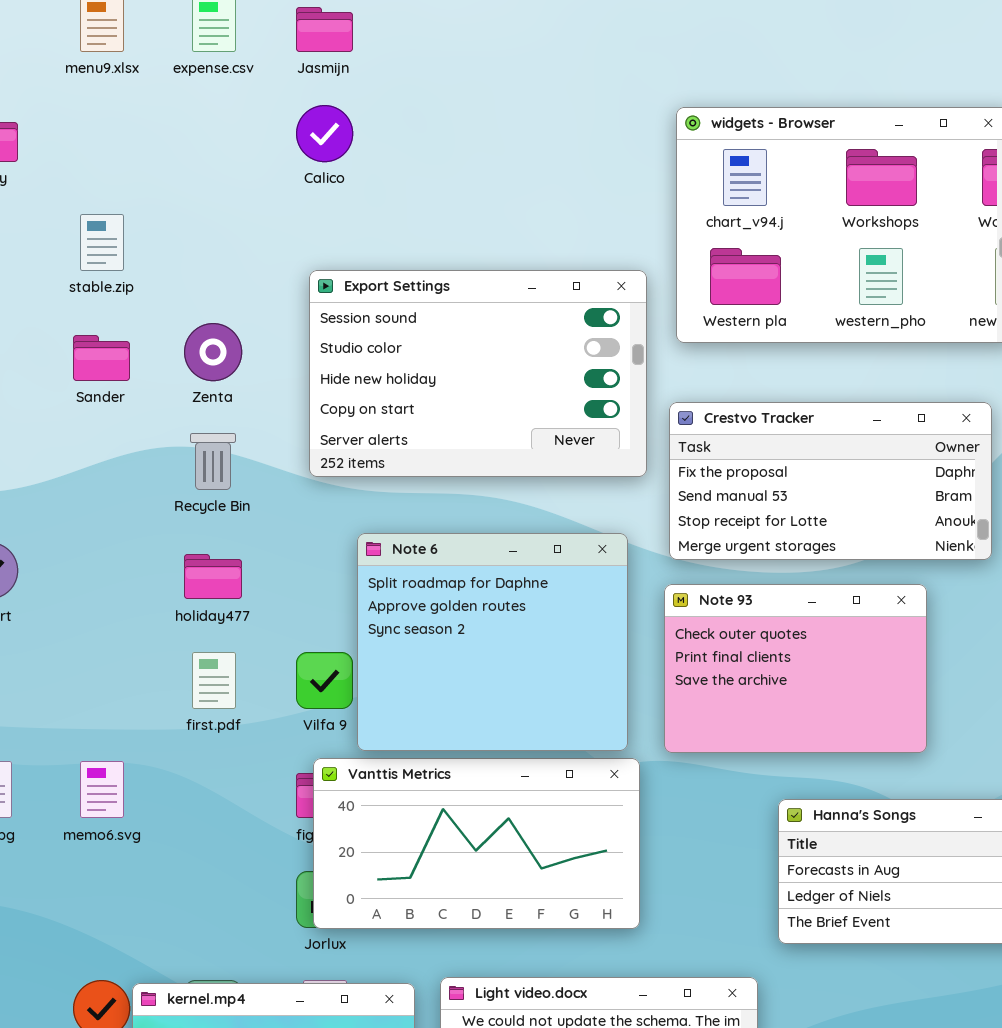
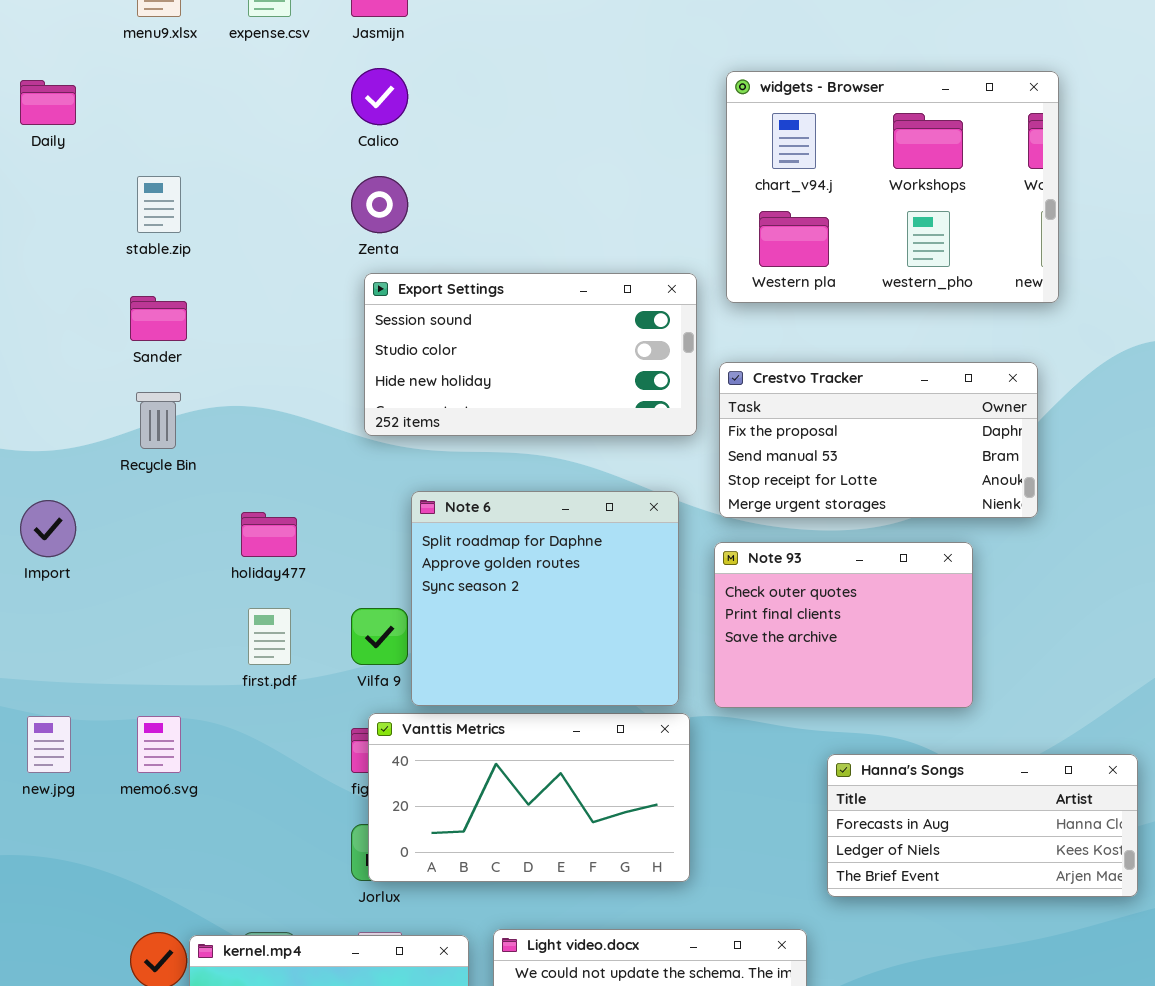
Export Settings: [309,270,647,477] -> [364,273,697,436], resized
Zenta: [184,323,242,381] -> [351,176,408,233], moved
Recycle Bin: [190,433,236,490] -> [136,392,181,449], moved

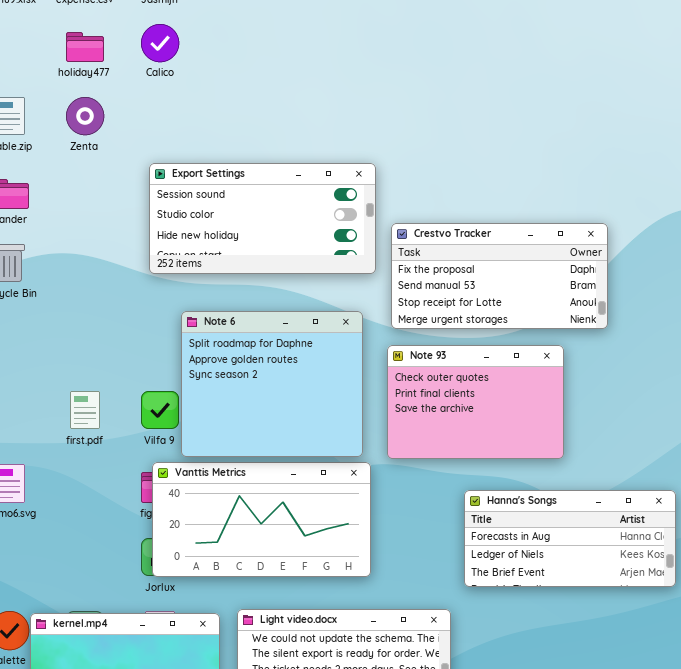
widgets - Browser: [726,71,1059,303] -> none, closed
Zenta: [351,176,408,233] -> [66,97,104,135], moved
holiday477: [241,512,297,557] -> [66,32,104,62], moved

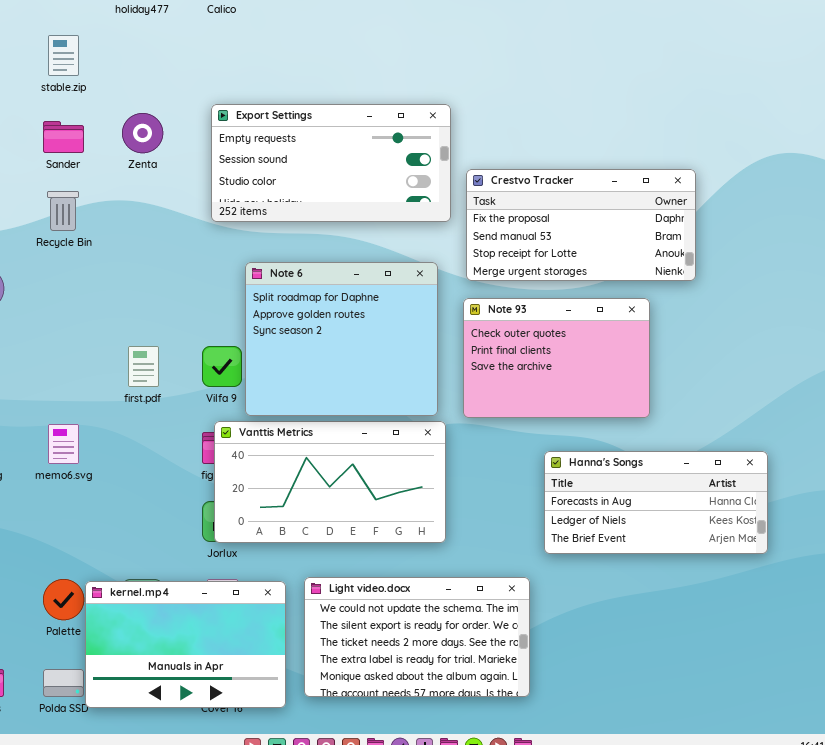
Zenta: [66,97,104,135] -> [122,113,163,153], moved
Export Settings: [149,163,376,274] -> [211,104,451,222], scrolled up 1 row

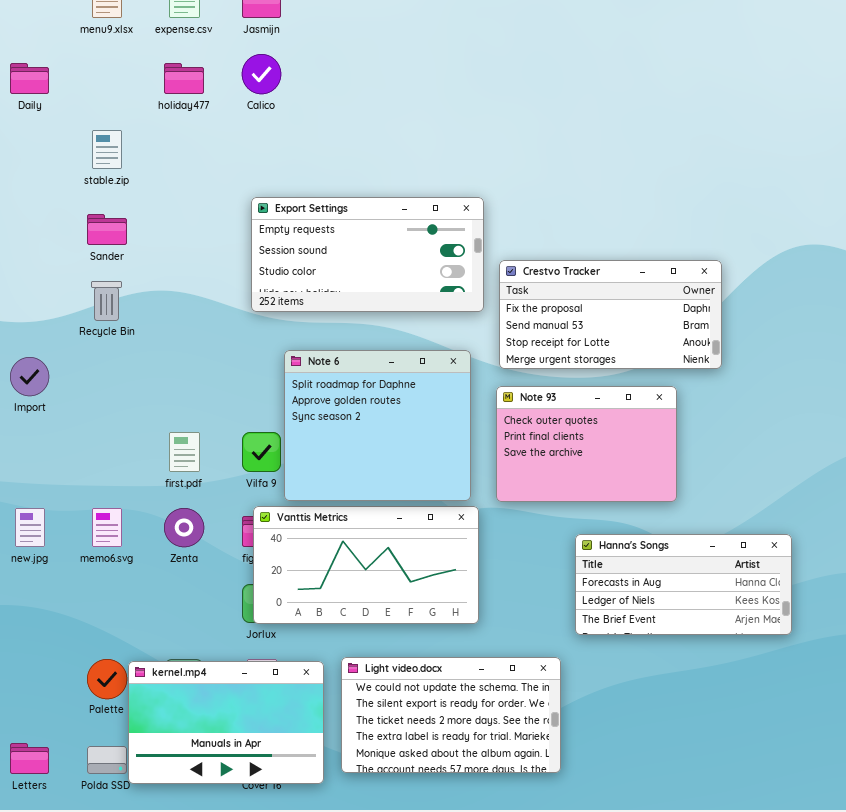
Zenta: [122,113,163,153] -> [164,508,204,547], moved

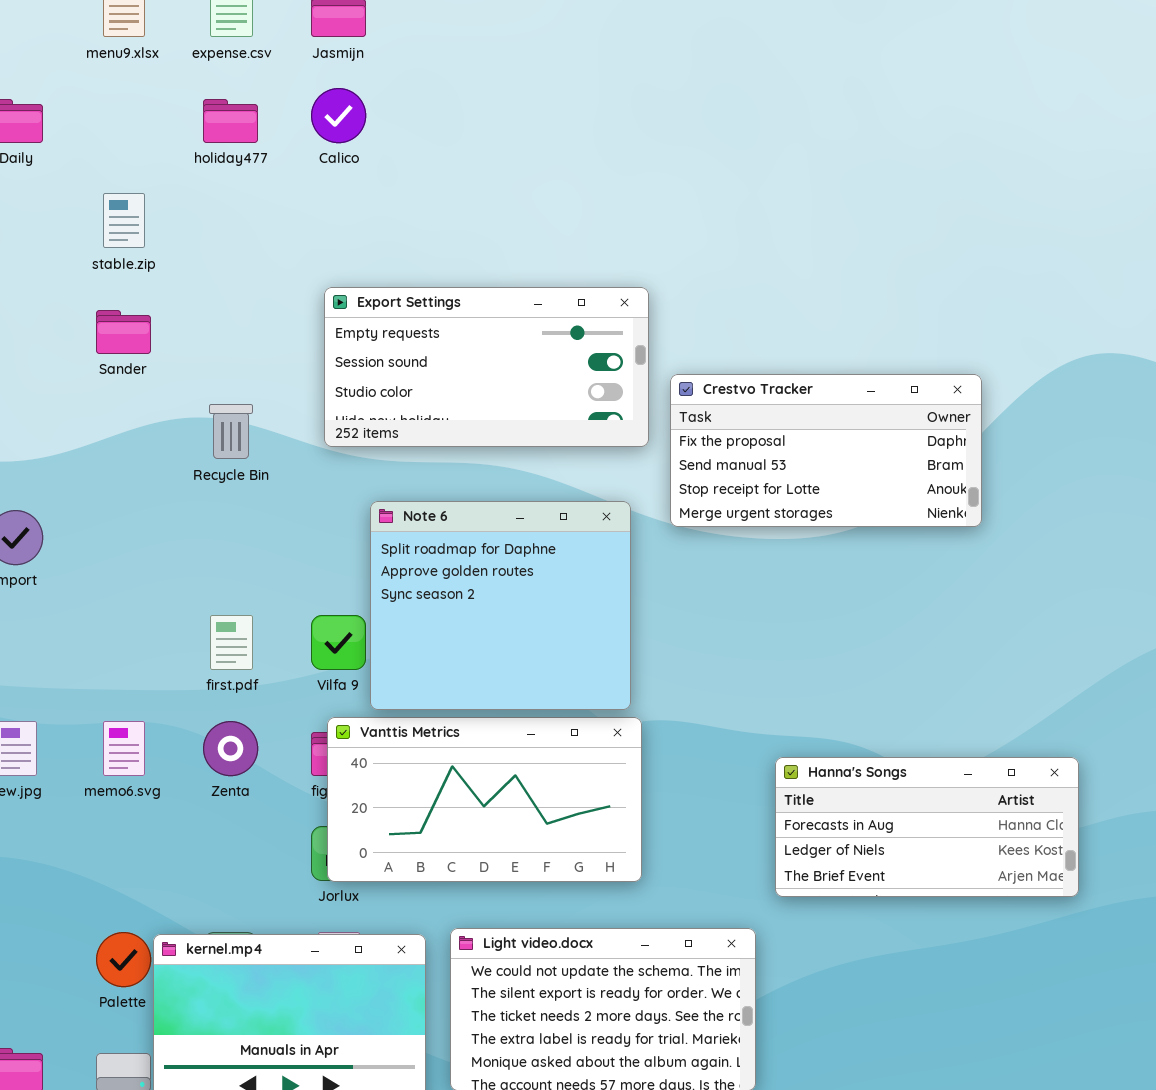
Recycle Bin: [91,281,122,321] -> [209,404,253,459], moved
Note 93: [496,386,677,502] -> none, closed

